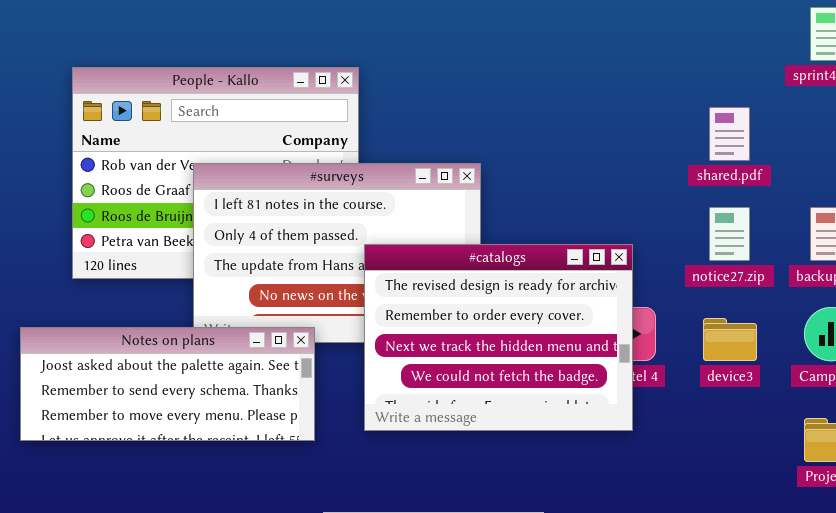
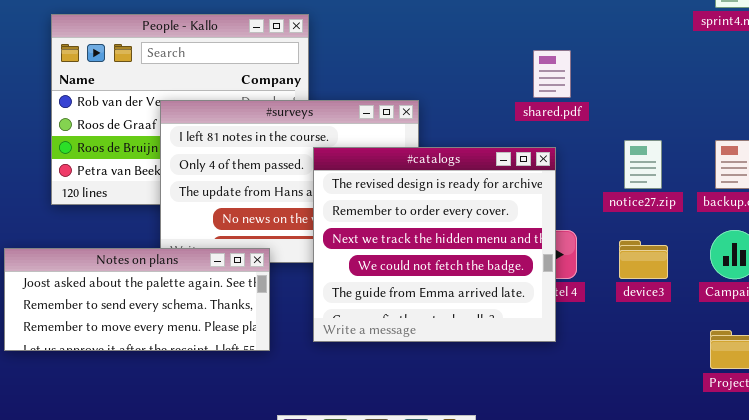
shared.pdf: [709,107,750,161] -> [533,50,571,98], moved
#catalogs: [364,244,633,431] -> [313,147,556,342], resized

